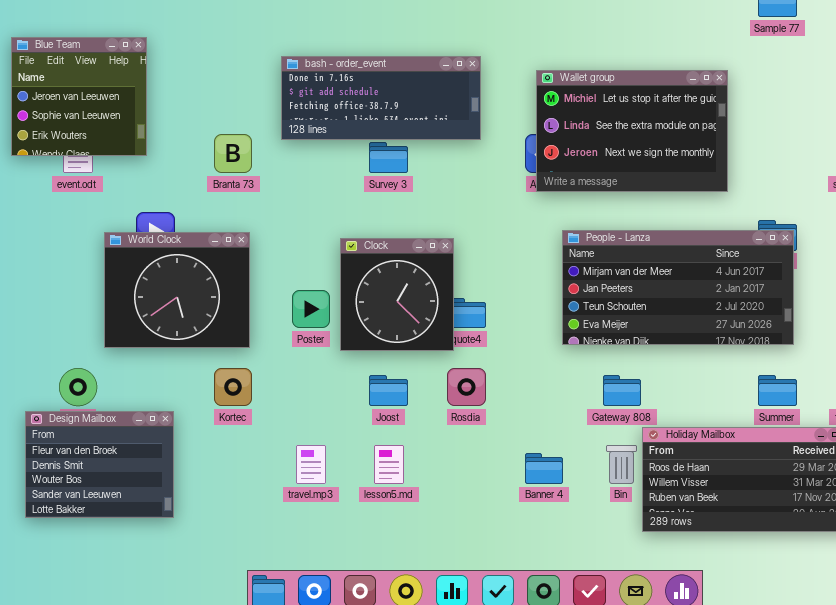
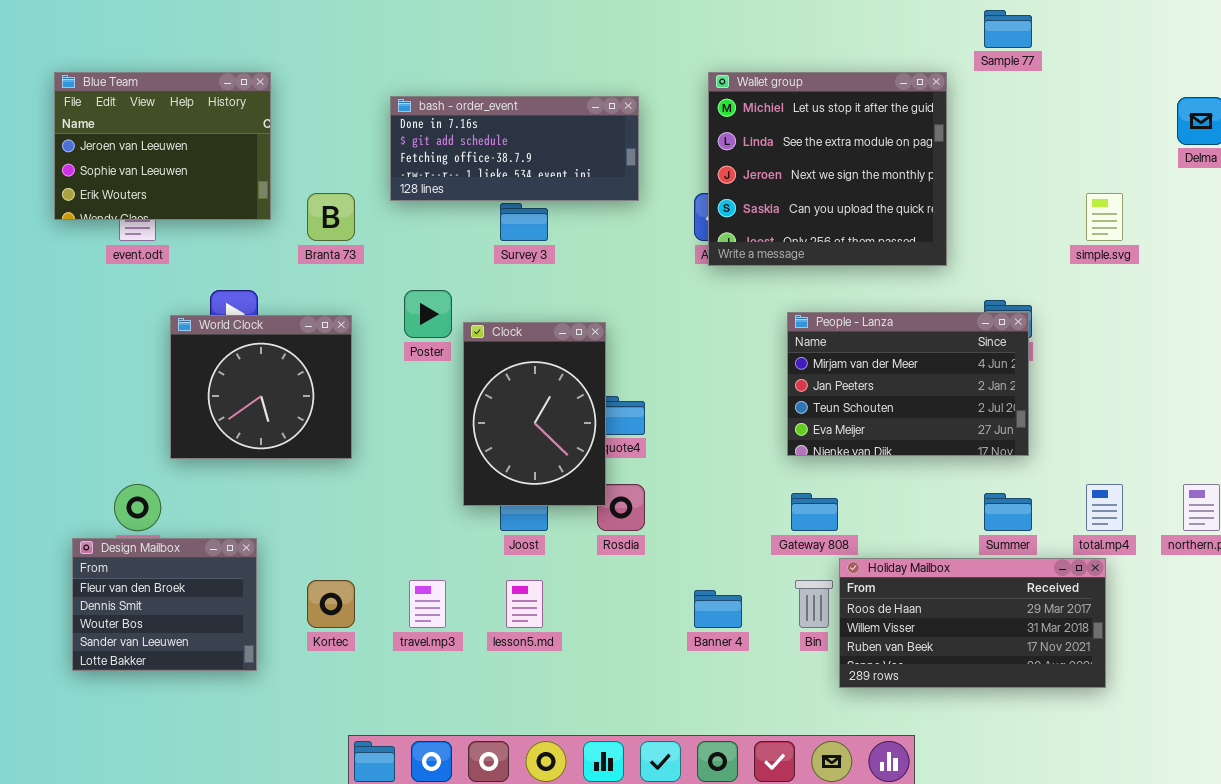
Blue Team: [11,37,147,156] -> [54,72,271,220], resized
Wallet group: [536,70,728,192] -> [708,72,947,266], resized
People - Lanza: [562,230,794,345] -> [787,312,1029,456], resized
Clock: [340,238,454,351] -> [463,322,606,506], resized
Poster: [292,290,330,328] -> [404,290,452,338], moved
Kortec: [214,368,252,406] -> [307,580,355,628], moved

